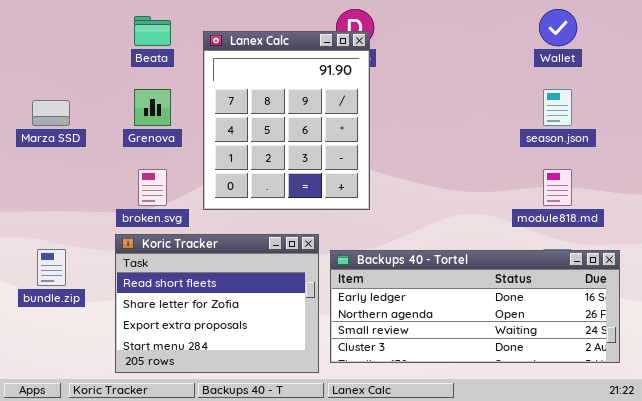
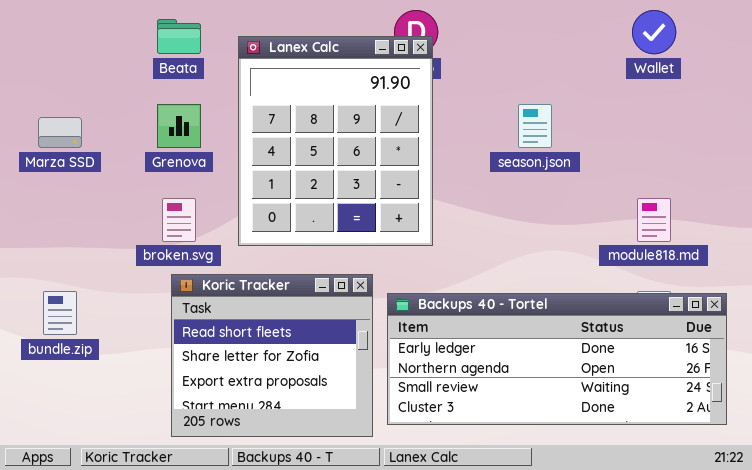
season.json: [543,89,572,126] -> [518,104,552,148], moved
Koric Tracker: [115,234,319,373] -> [171,274,373,437], resized

